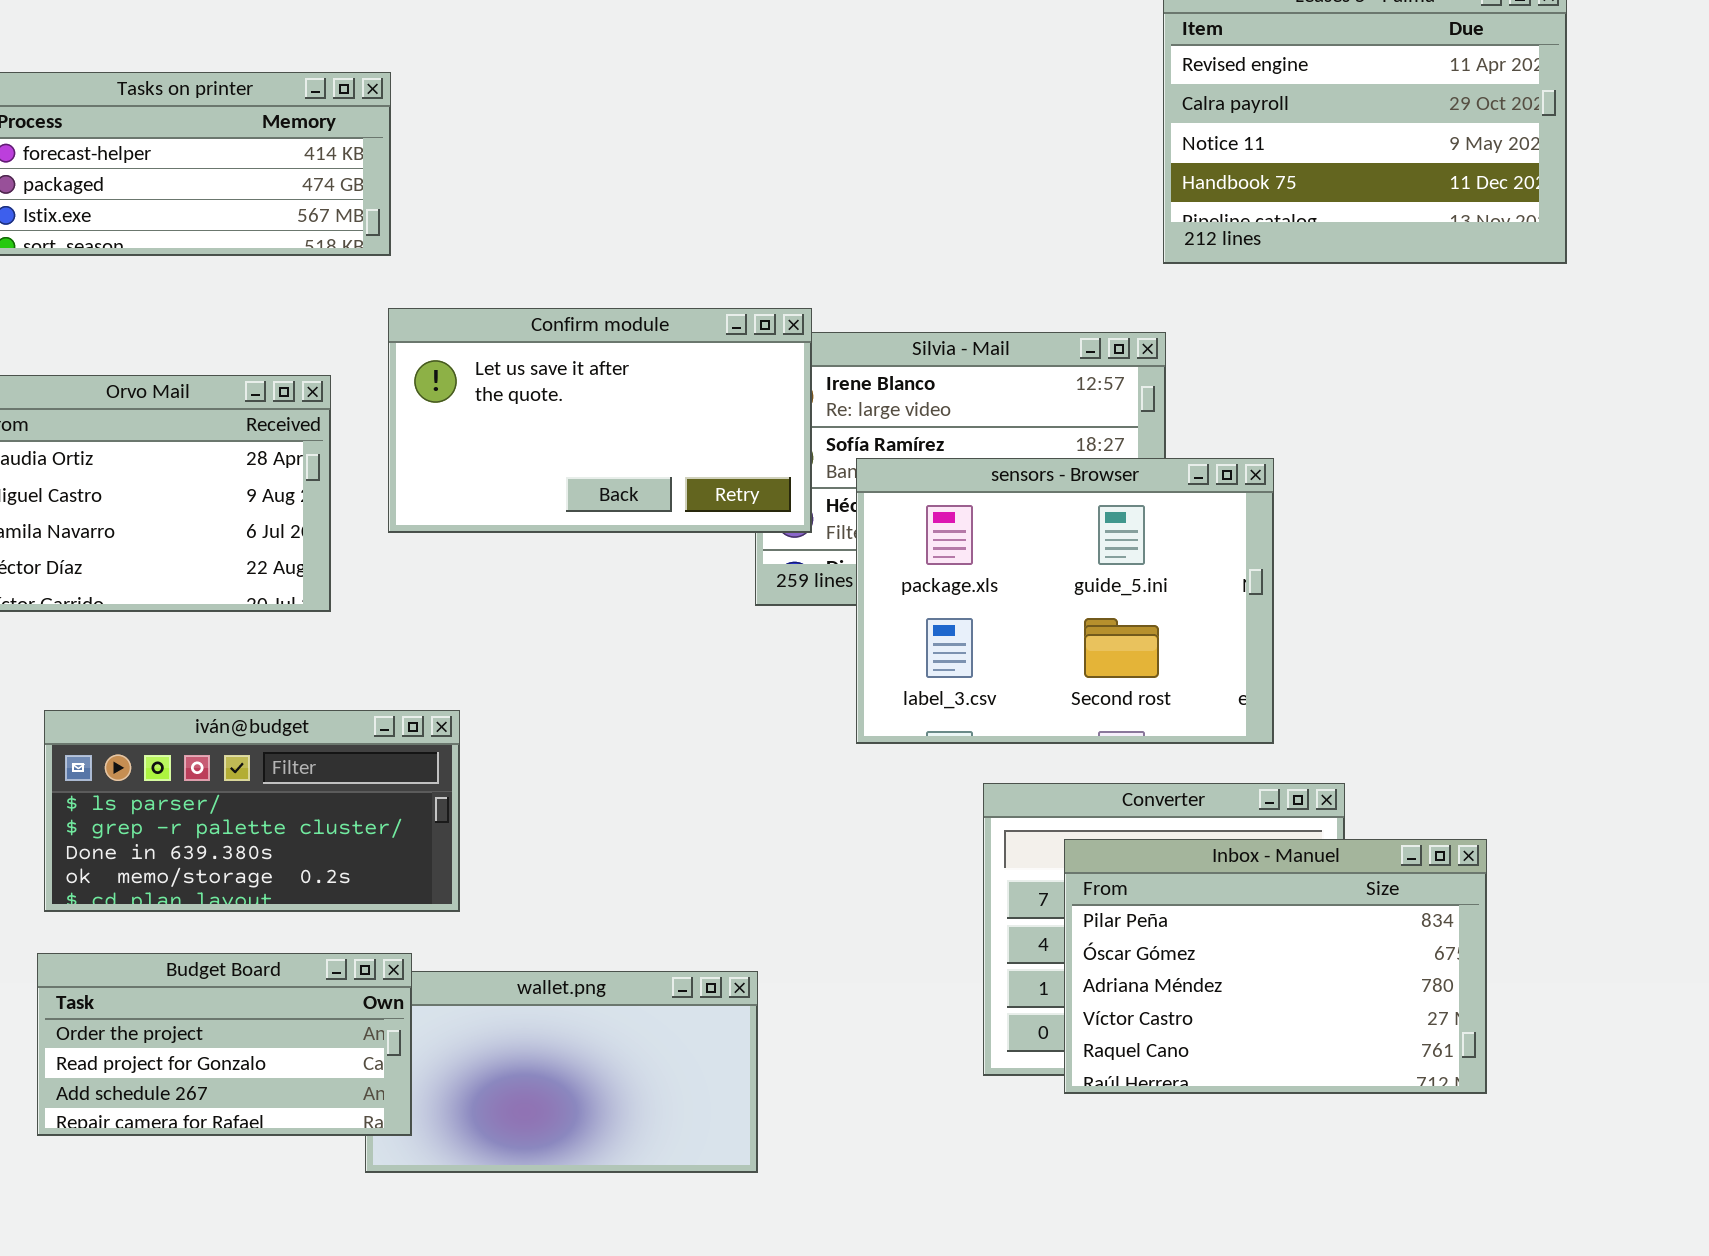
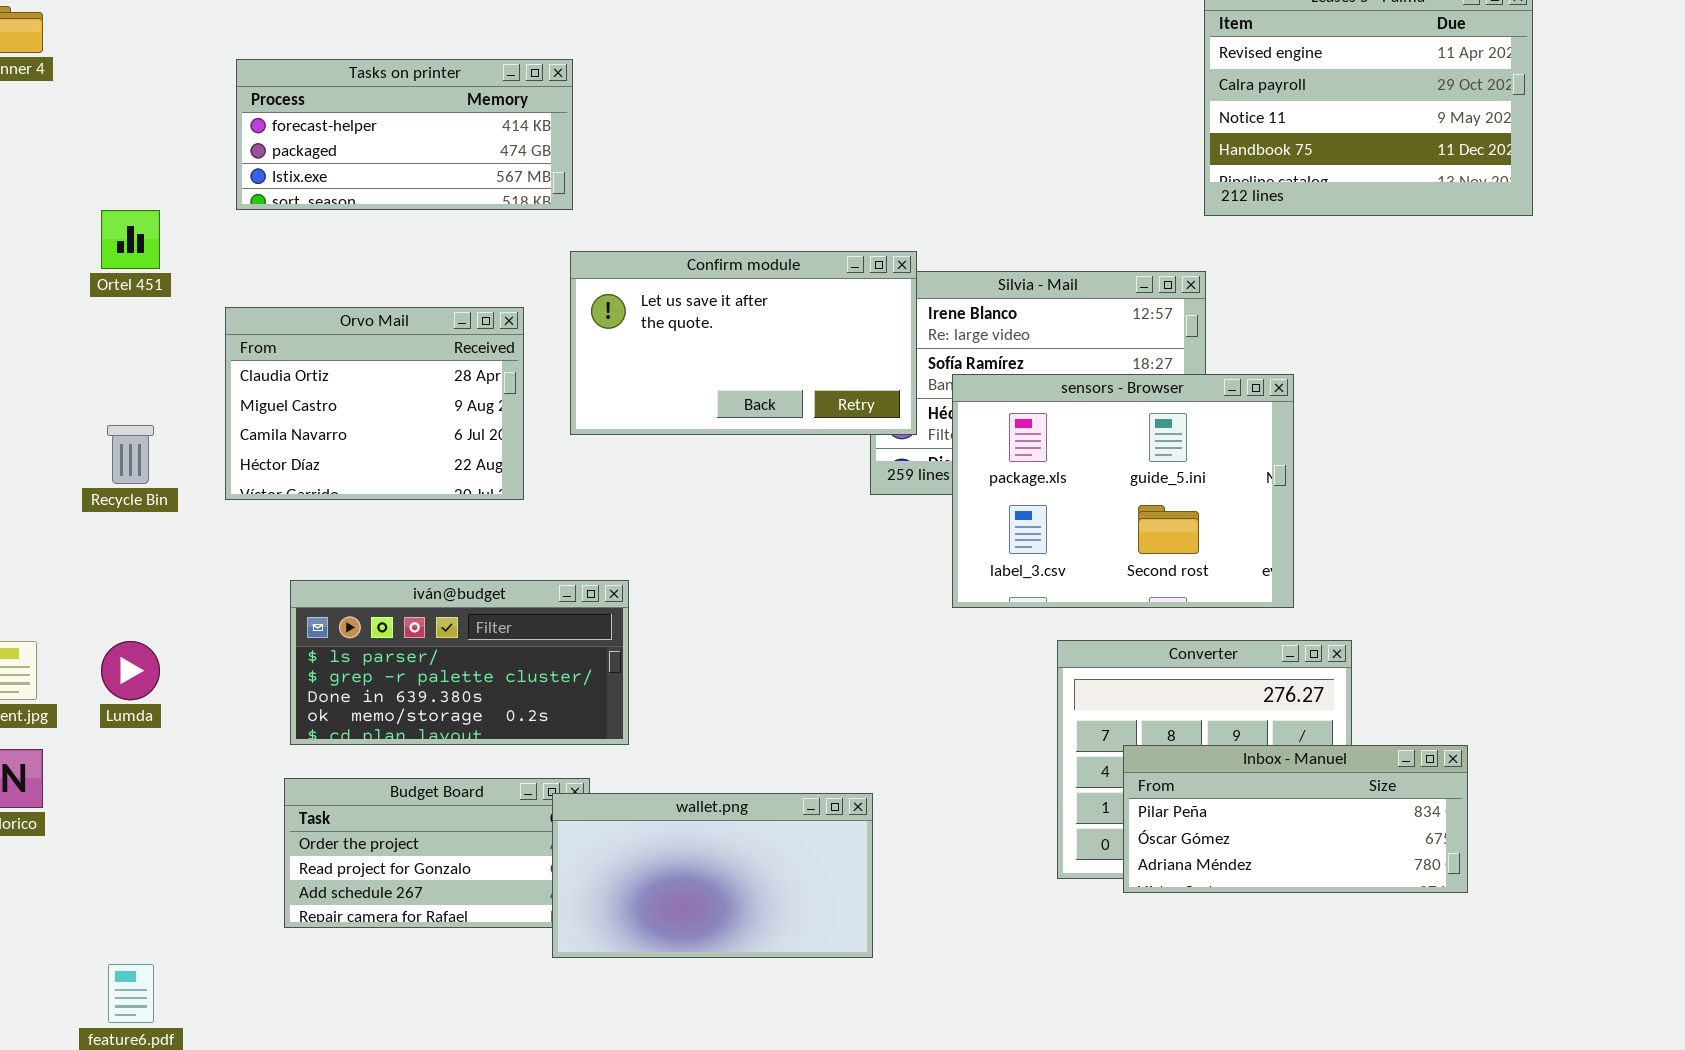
Inbox - Manuel: [1064,839,1487,1094] -> [1123,745,1468,893], resized
wallet.png: [365,971,758,1173] -> [552,793,873,958], raised

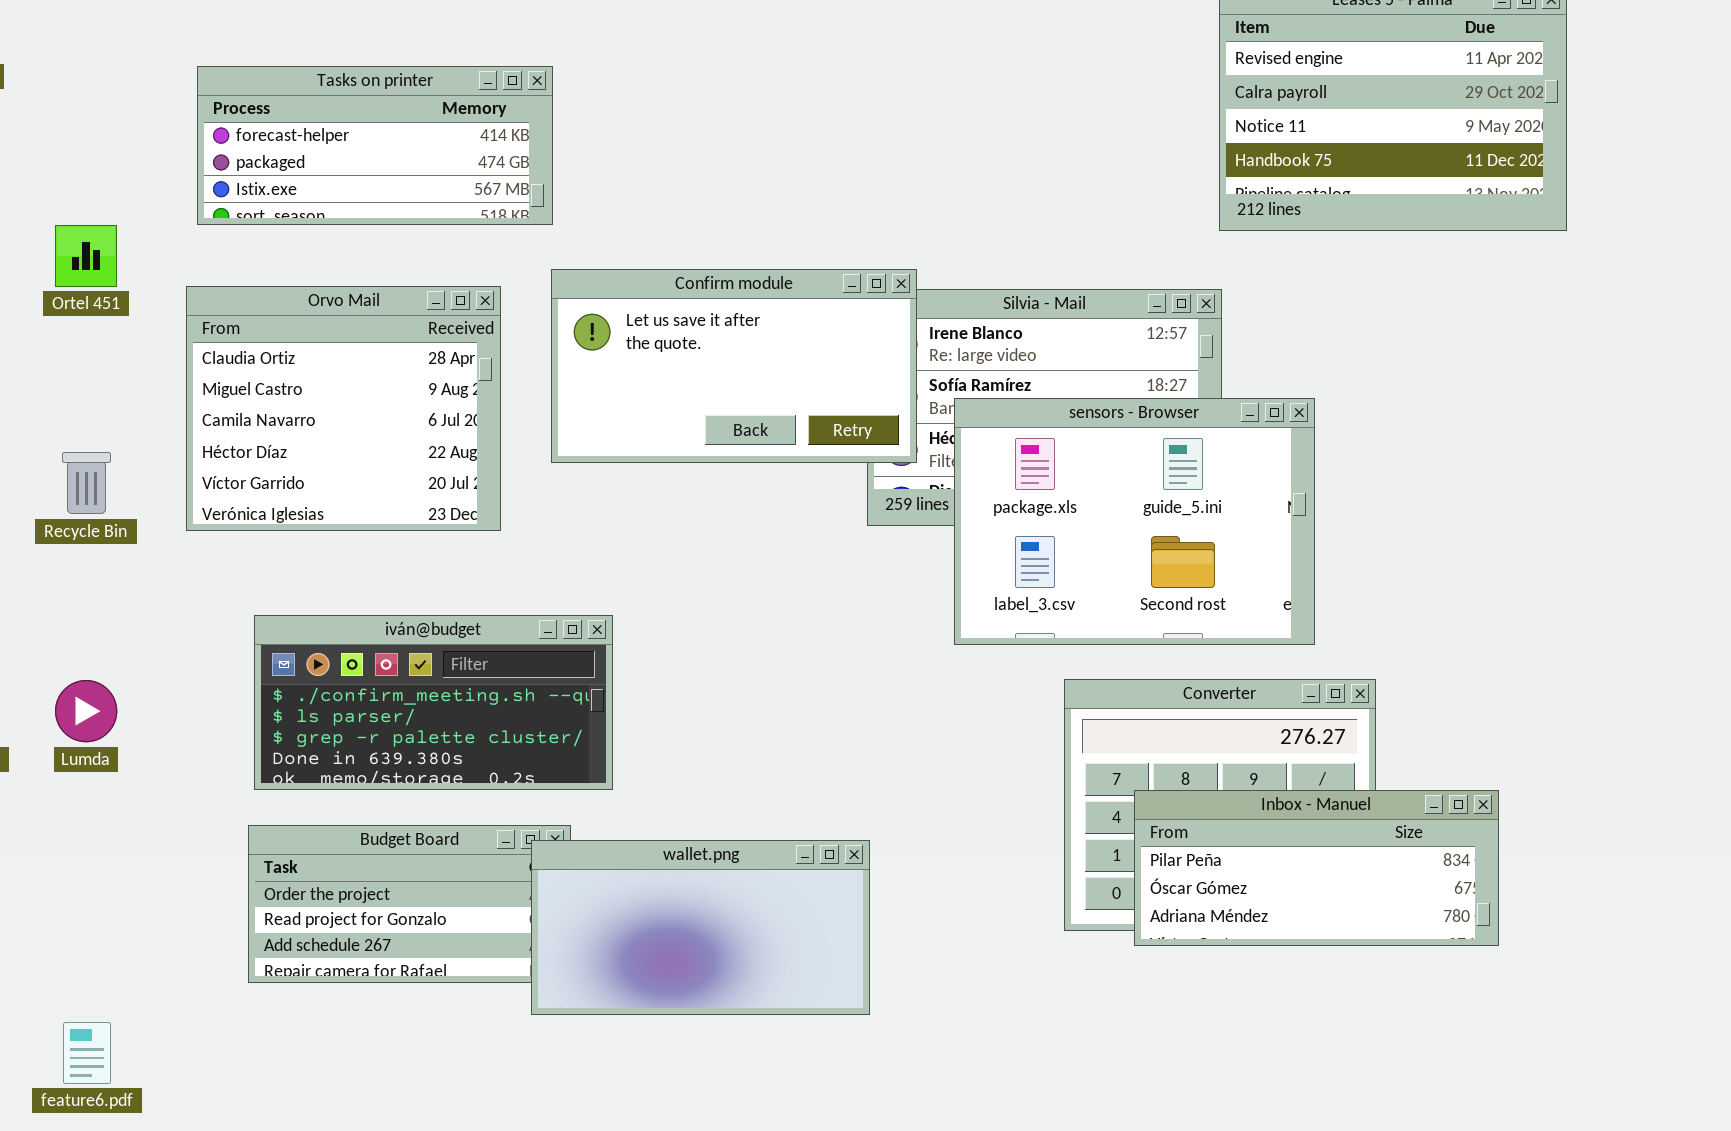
Orvo Mail: [225,307,524,500] -> [186,286,501,531], resized
iván@budget: [290,580,629,745] -> [254,615,613,790], scrolled up 1 row

